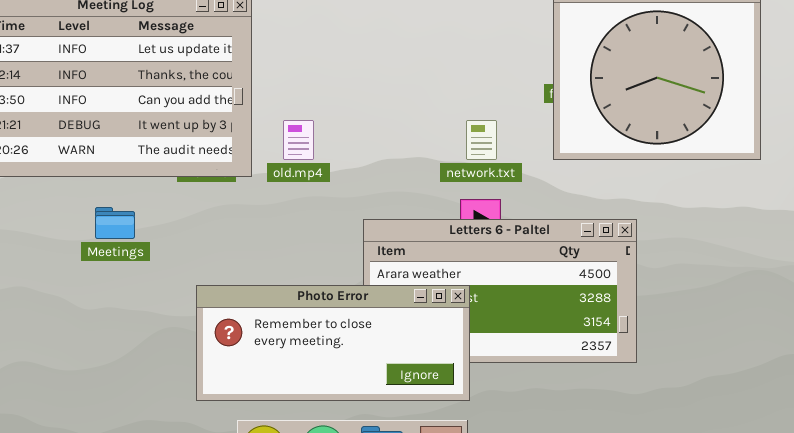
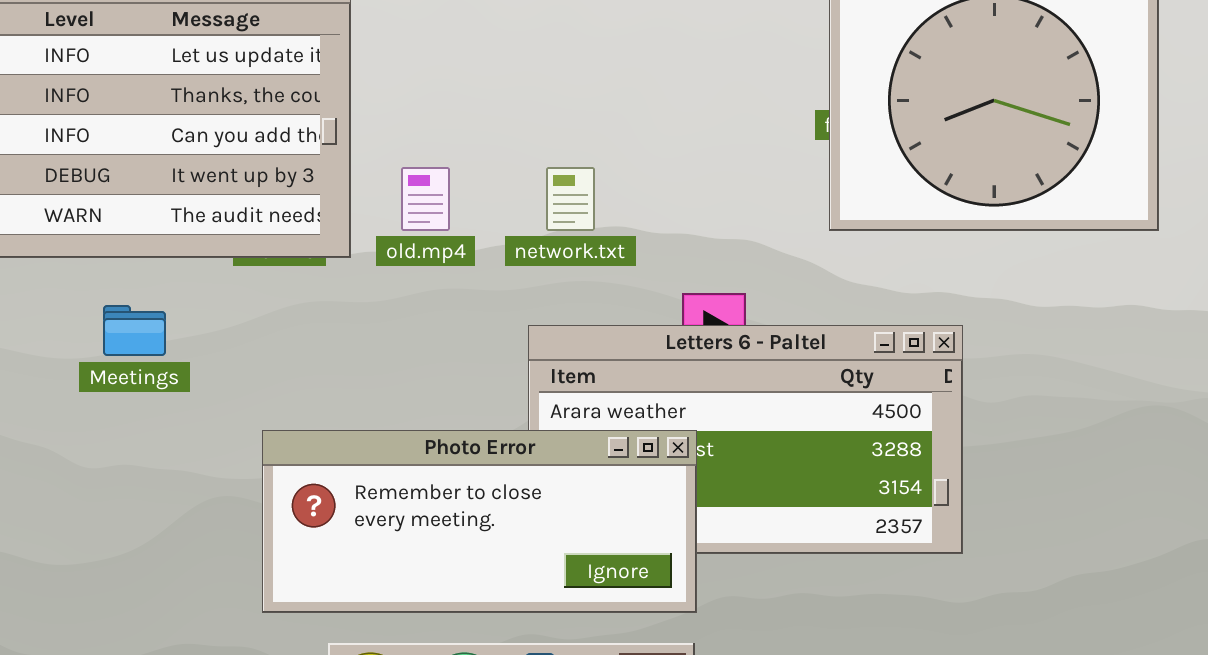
network.txt: [466,120,497,160] -> [546,167,595,231], moved

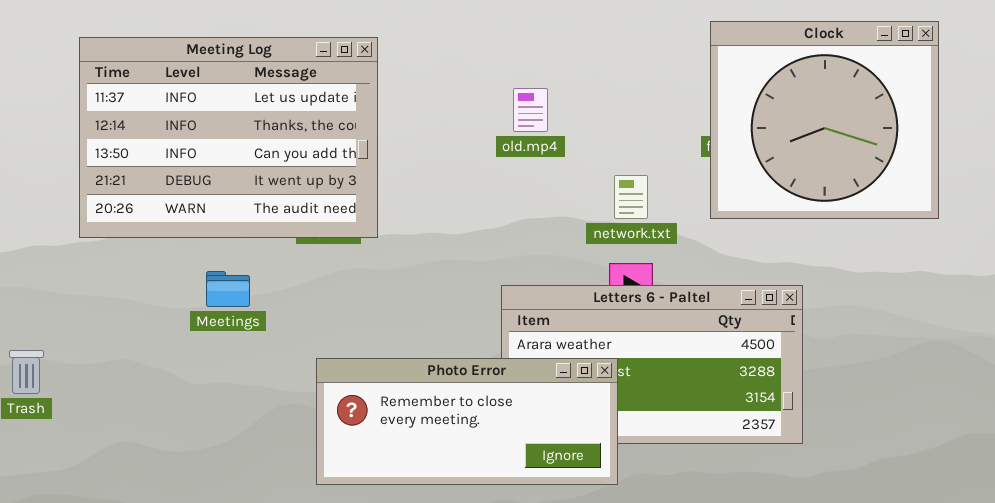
old.mp4: [401,167,450,231] -> [513,88,548,132], moved
network.txt: [546,167,595,231] -> [614,175,648,219], moved

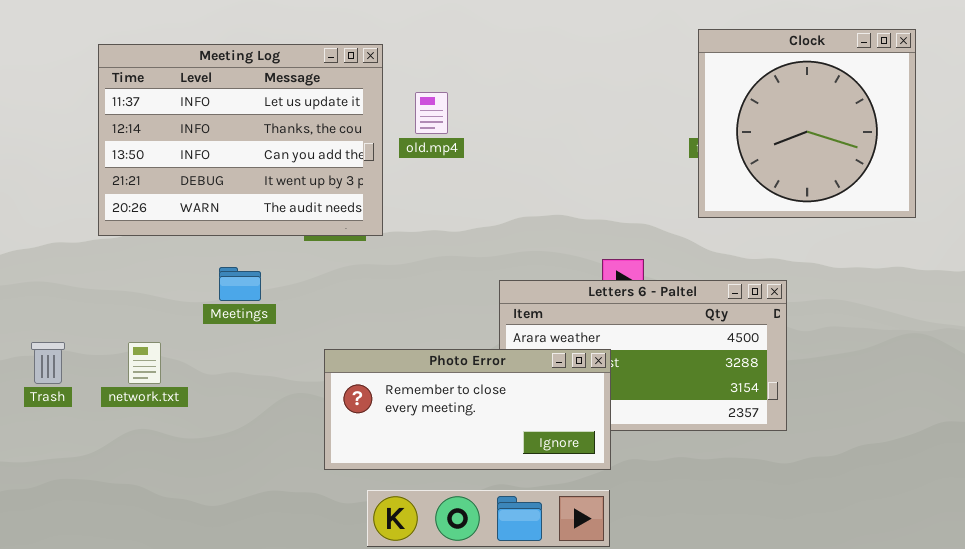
old.mp4: [513,88,548,132] -> [415,92,448,134], moved
network.txt: [614,175,648,219] -> [128,342,161,384], moved

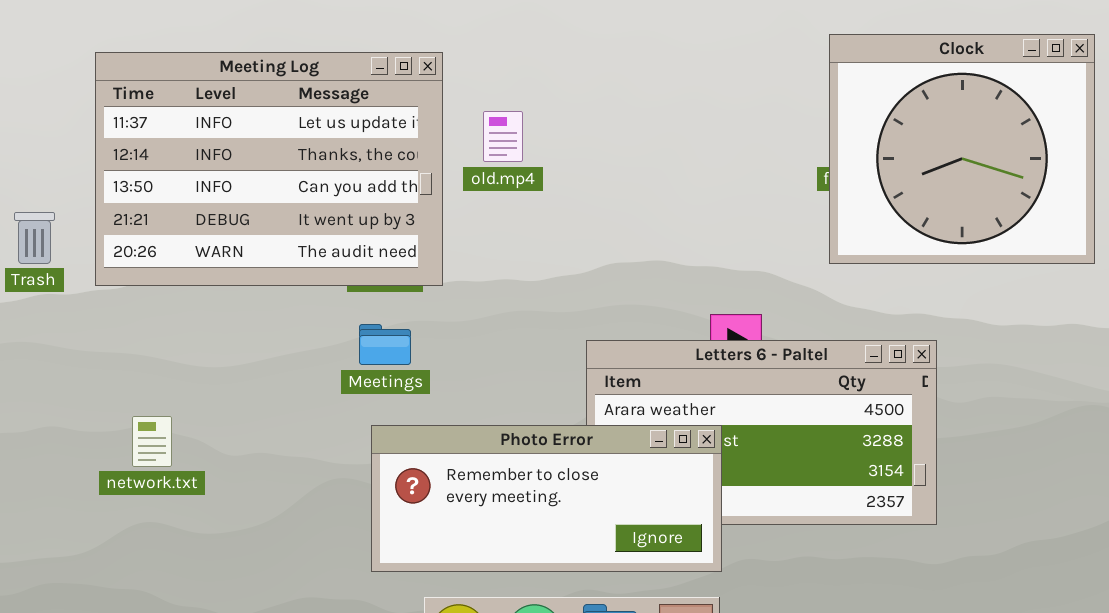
Meetings: [219,267,261,301] -> [359,324,411,365], moved
Trash: [31,342,65,384] -> [14,212,55,264], moved

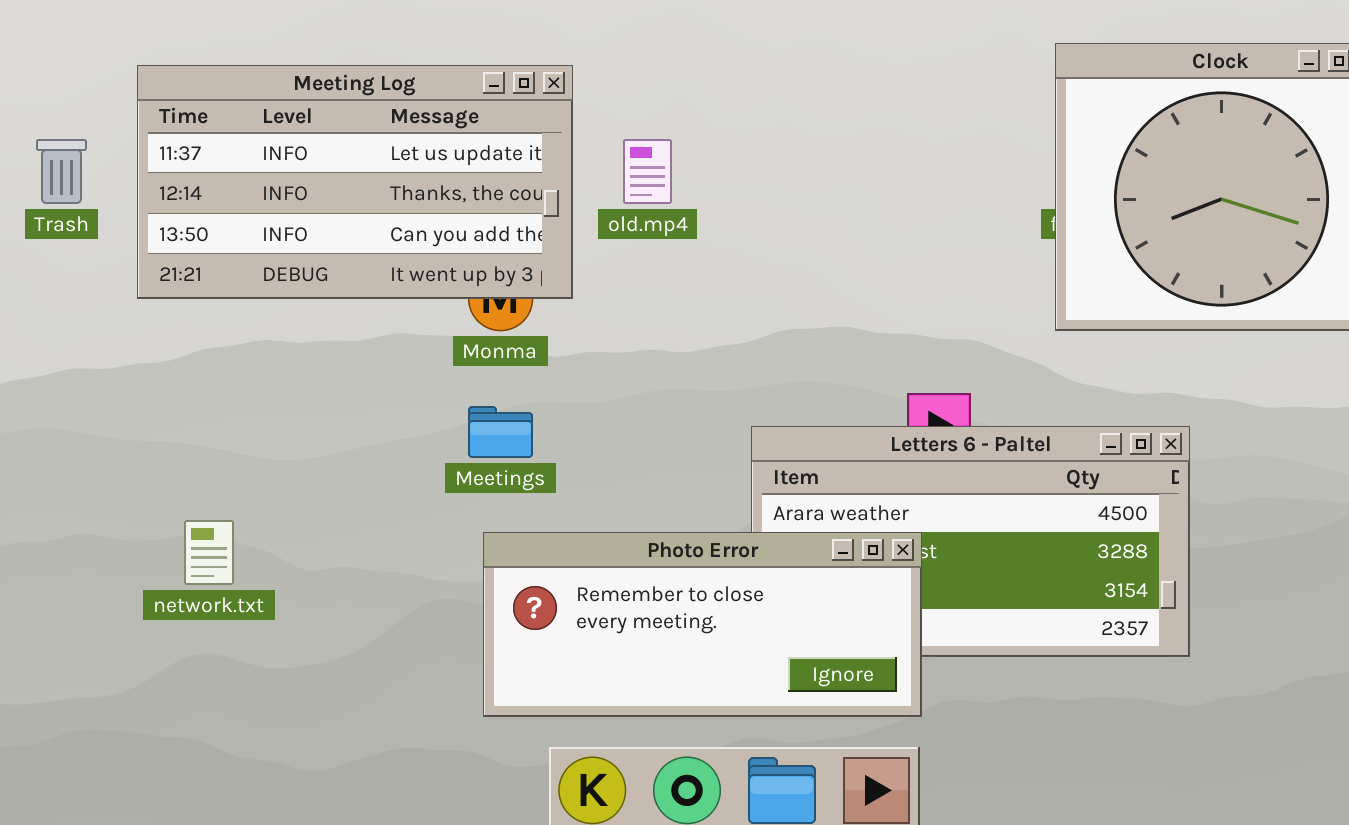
Meeting Log: [95,52,443,286] -> [137,65,573,299], resized
Trash: [14,212,55,264] -> [36,139,87,204], moved

